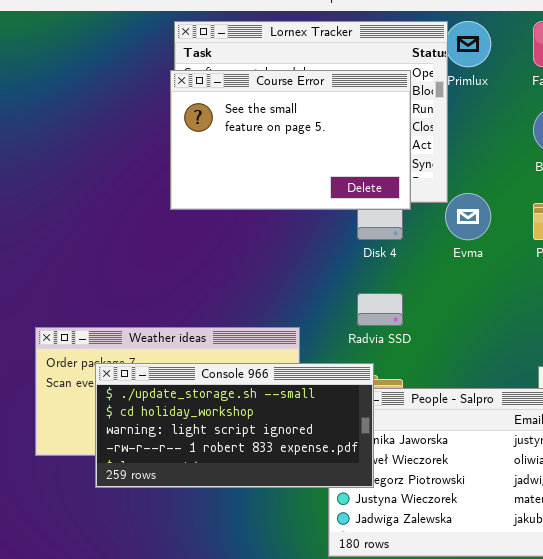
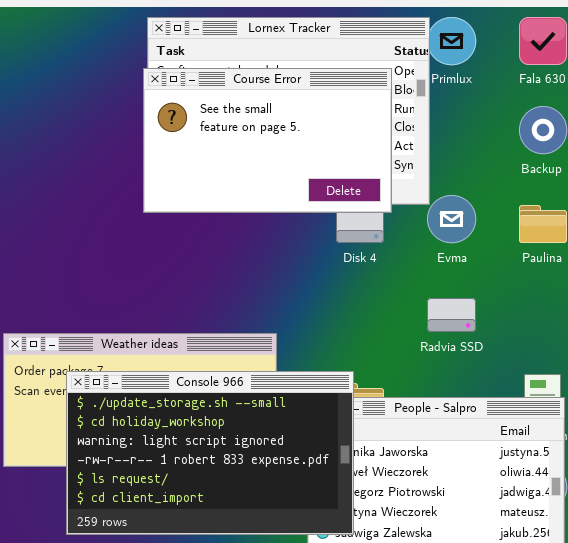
Radvia SSD: [357,293,403,326] -> [427,298,476,332], moved
Console 966: [95,363,374,488] -> [66,371,354,535], resized

